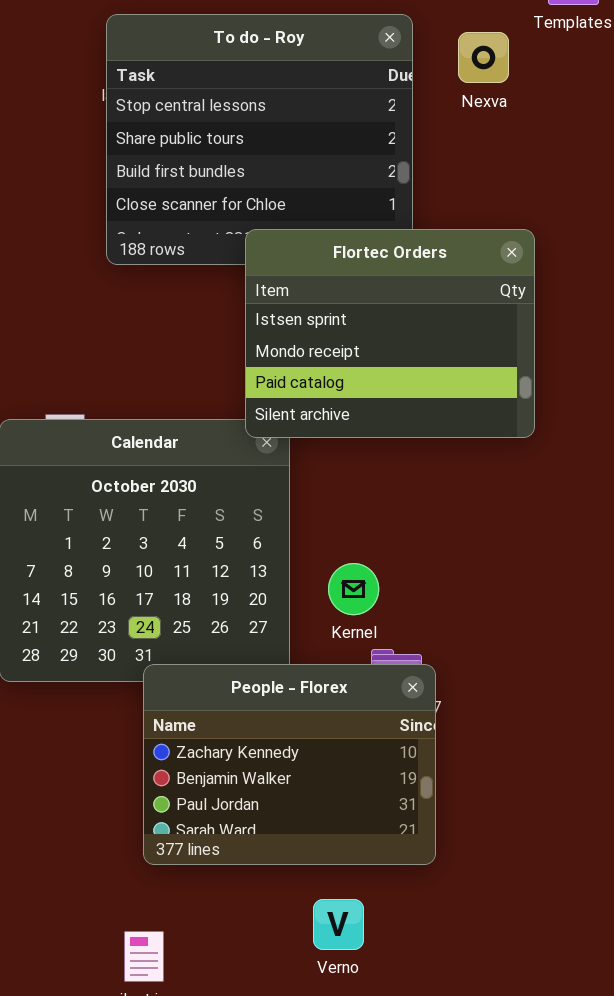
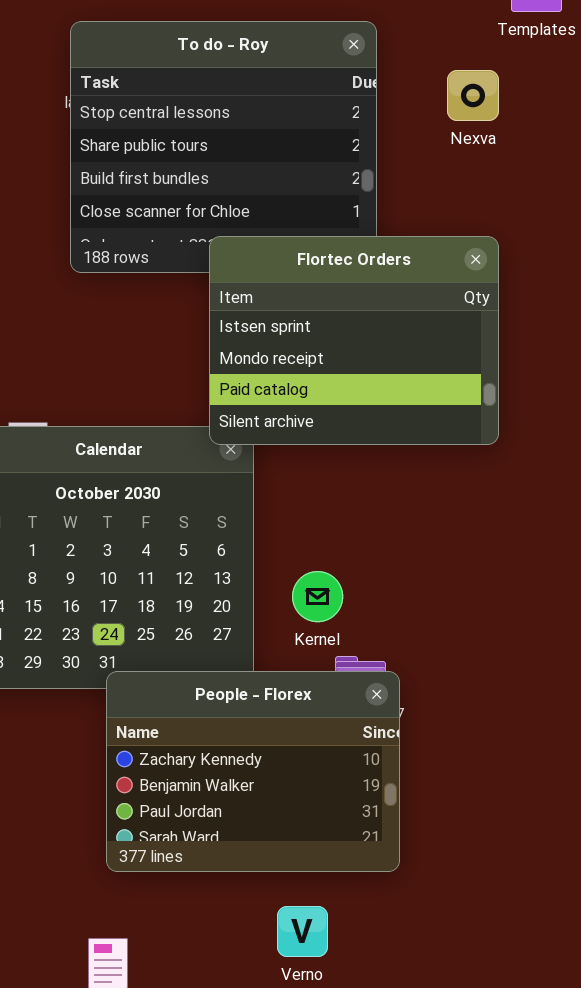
Nexva: [458,32,509,83] -> [447,70,499,121], moved

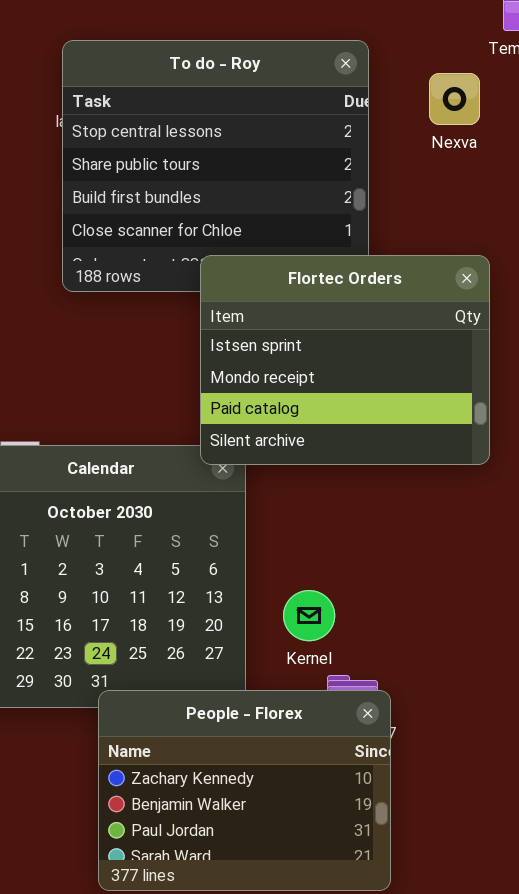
Nexva: [447,70,499,121] -> [429,73,480,125], moved

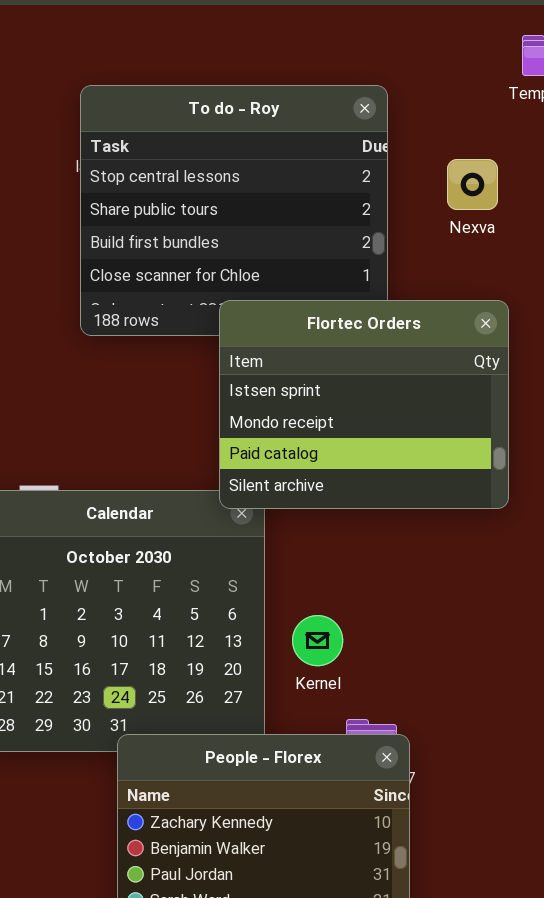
Nexva: [429,73,480,125] -> [447,159,498,210], moved
Kernel: [283,590,335,641] -> [292,615,343,666], moved

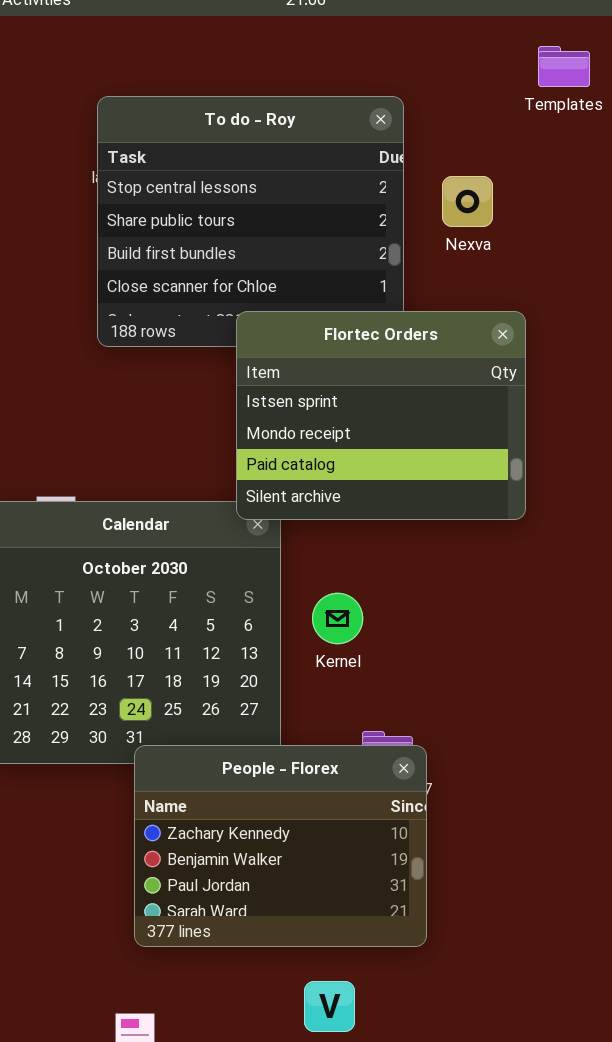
Nexva: [447,159,498,210] -> [442,176,493,227], moved
Kernel: [292,615,343,666] -> [312,593,363,644], moved

